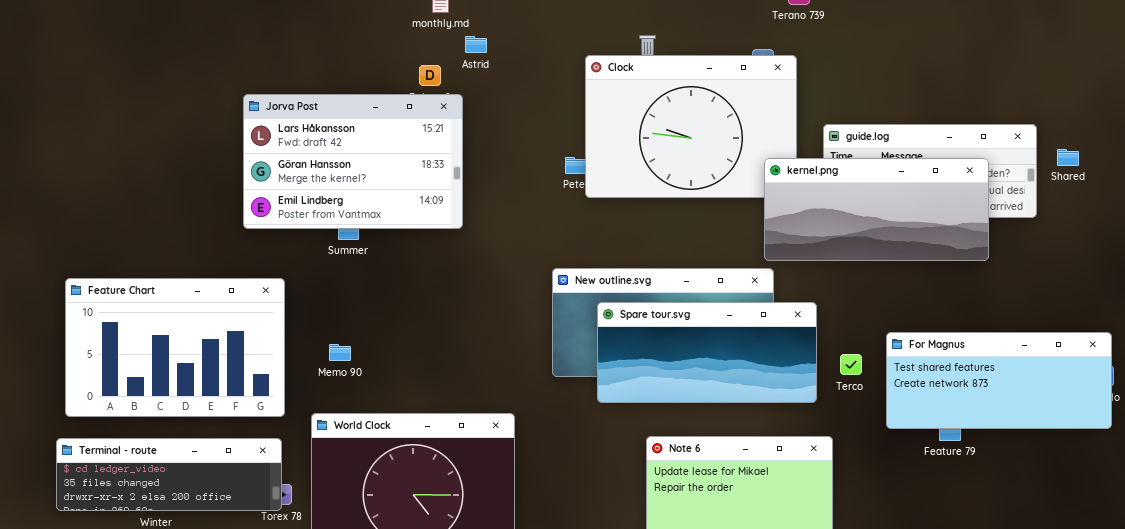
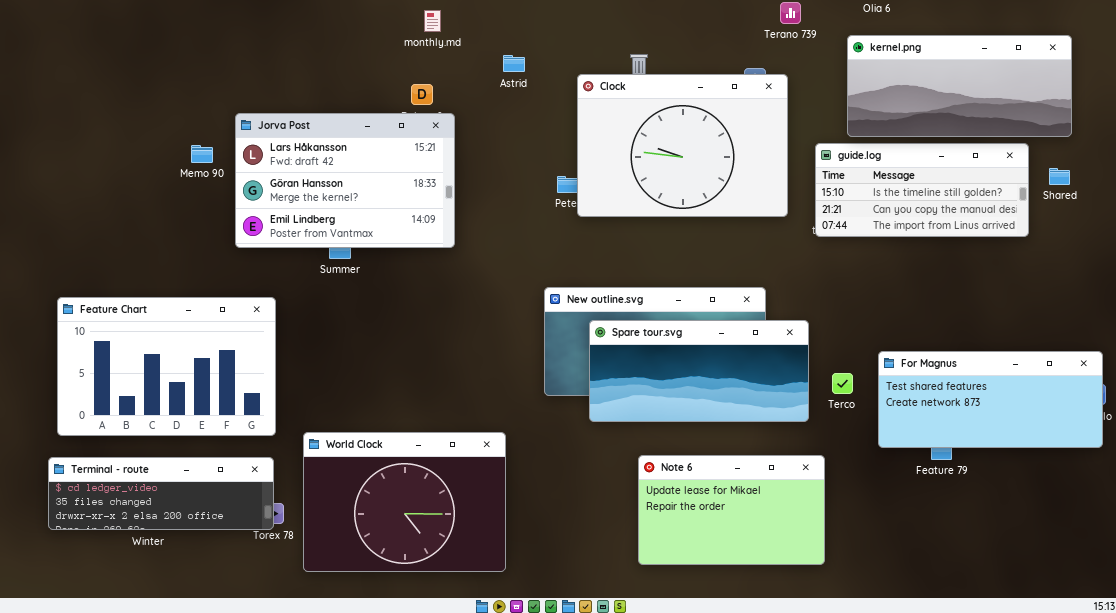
Astrid: [465,36,487,53] -> [503,55,525,72], moved
kernel.png: [764,158,989,261] -> [847,35,1072,137], moved
Memo 90: [329,344,351,361] -> [191,145,213,163], moved

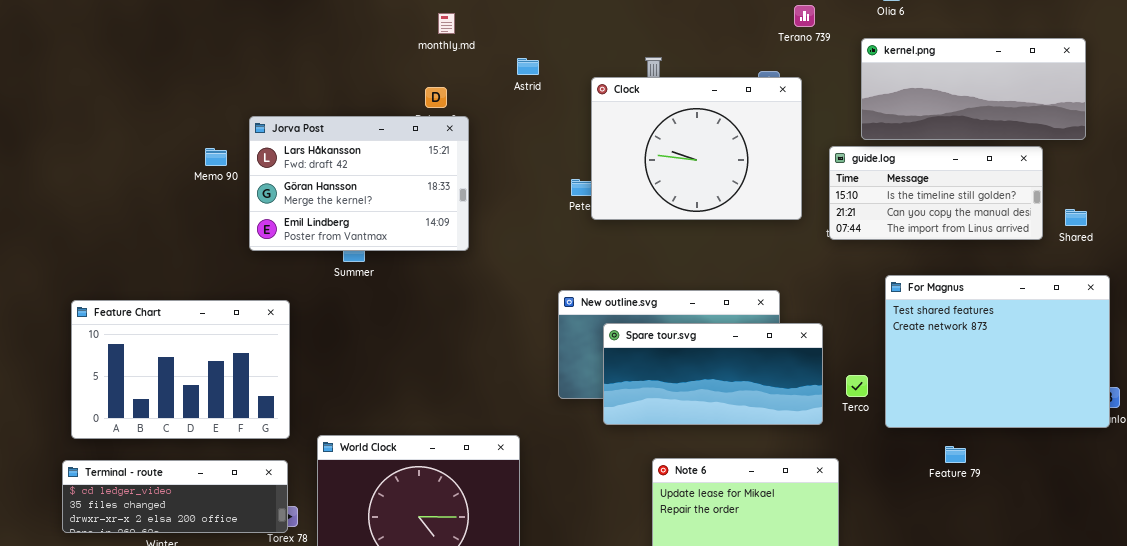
Shared: [1049,168,1070,185] -> [1065,209,1087,226], moved
For Magnus: [878,351,1103,448] -> [885,275,1110,428], moved, resized

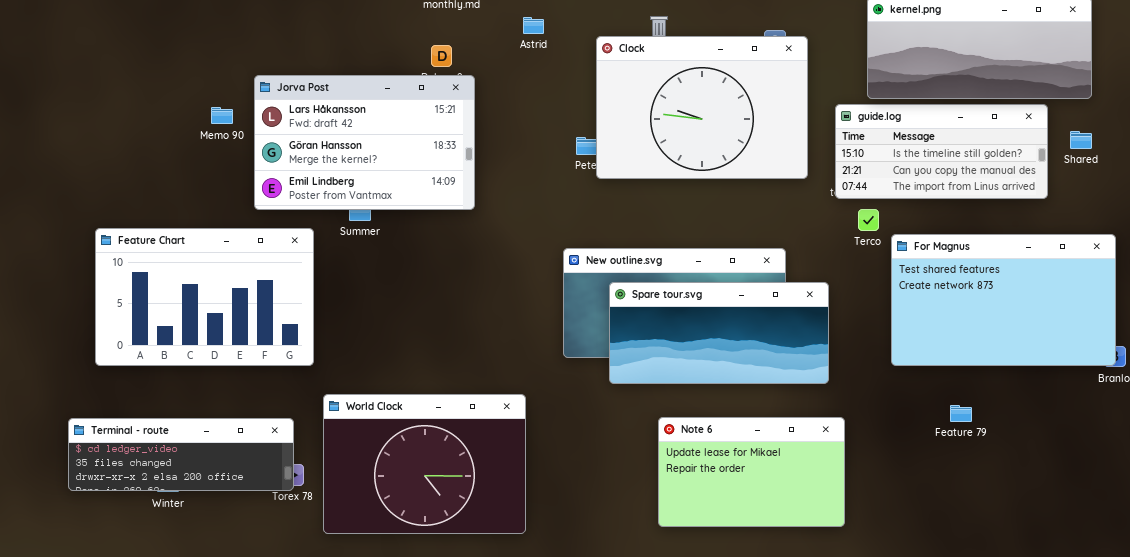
Shared: [1065,209,1087,226] -> [1070,131,1092,149], moved
For Magnus: [885,275,1110,428] -> [891,234,1116,366], resized
Feature Chart: [71,300,290,439] -> [95,228,314,366], moved
Terco: [846,375,868,397] -> [858,209,879,231], moved

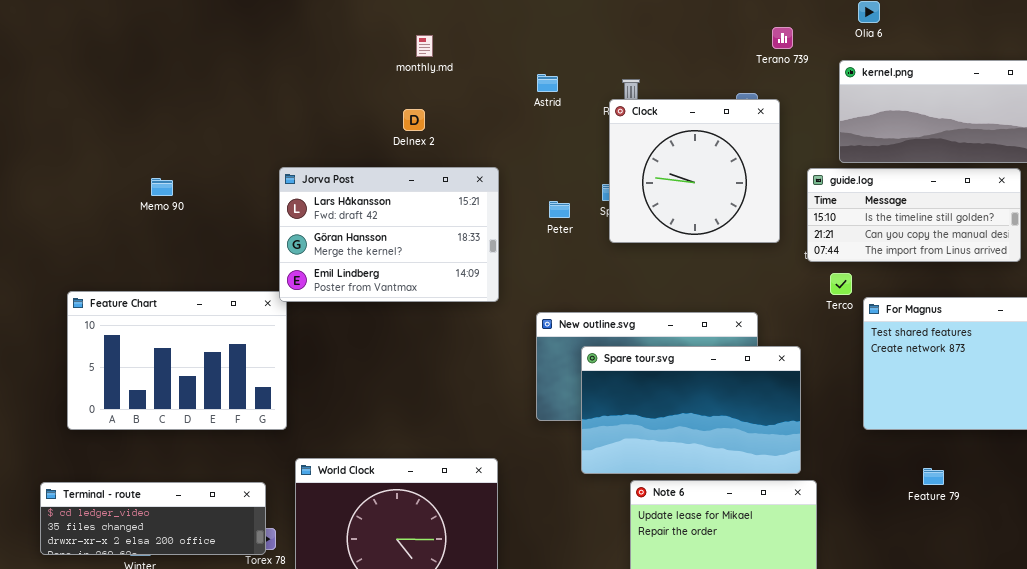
Astrid: [523,17,544,34] -> [537,74,558,92], moved
Clock: [596,36,808,179] -> [609,99,780,243], resized
Jorva Post: [254,75,475,210] -> [279,167,499,302], moved
Memo 90: [211,107,233,124] -> [151,178,173,196], moved
Spare tour.svg: [609,282,829,384] -> [581,346,801,474], resized

